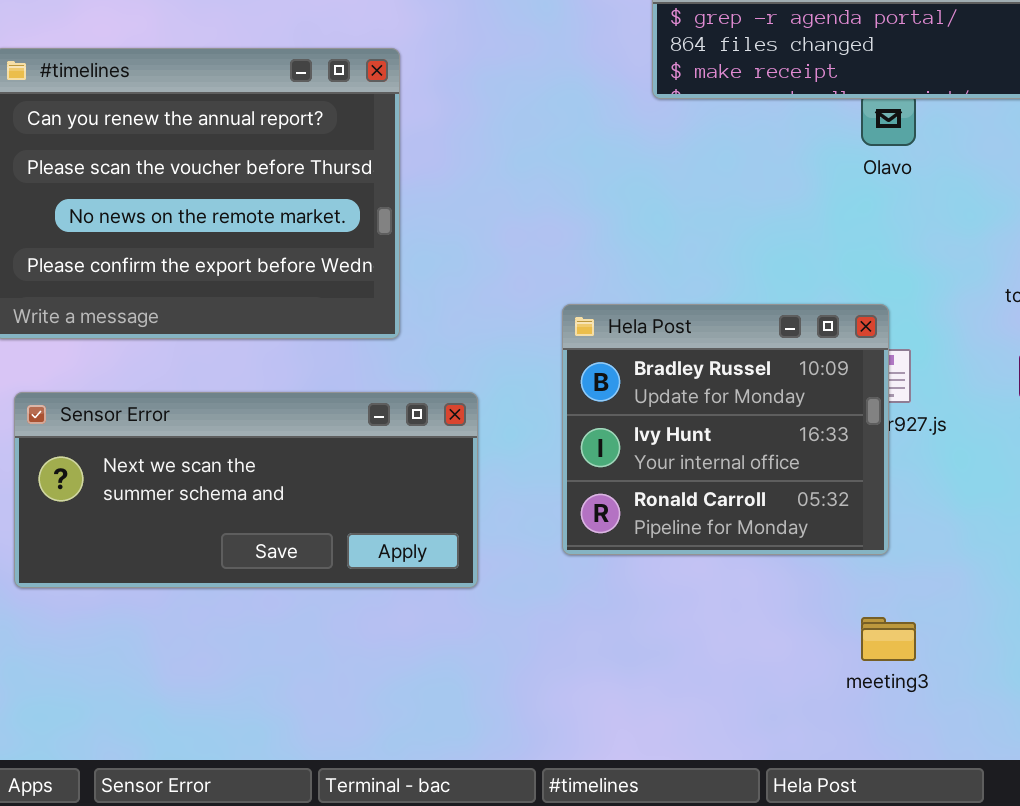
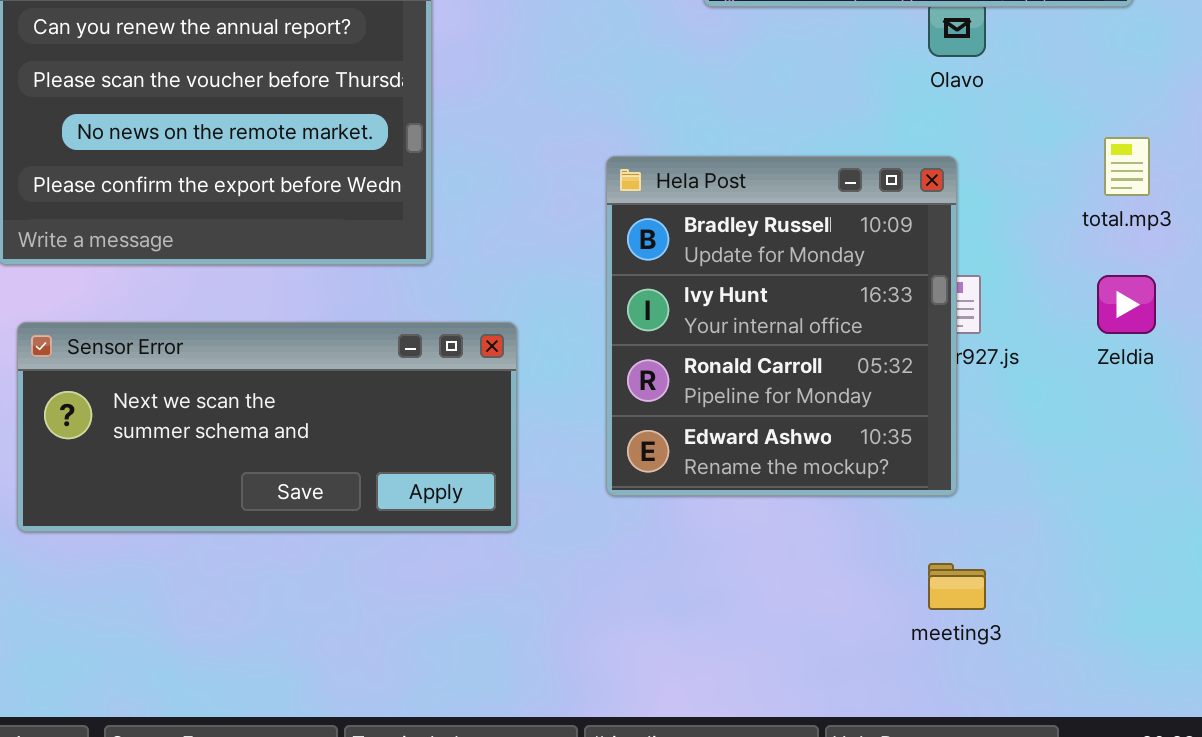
Hela Post: [562,304,889,555] -> [606,156,957,496], resized

